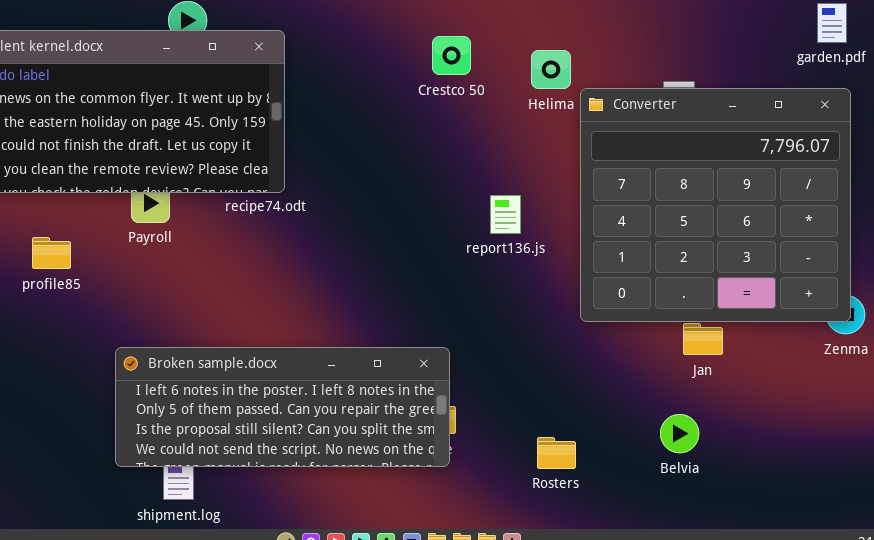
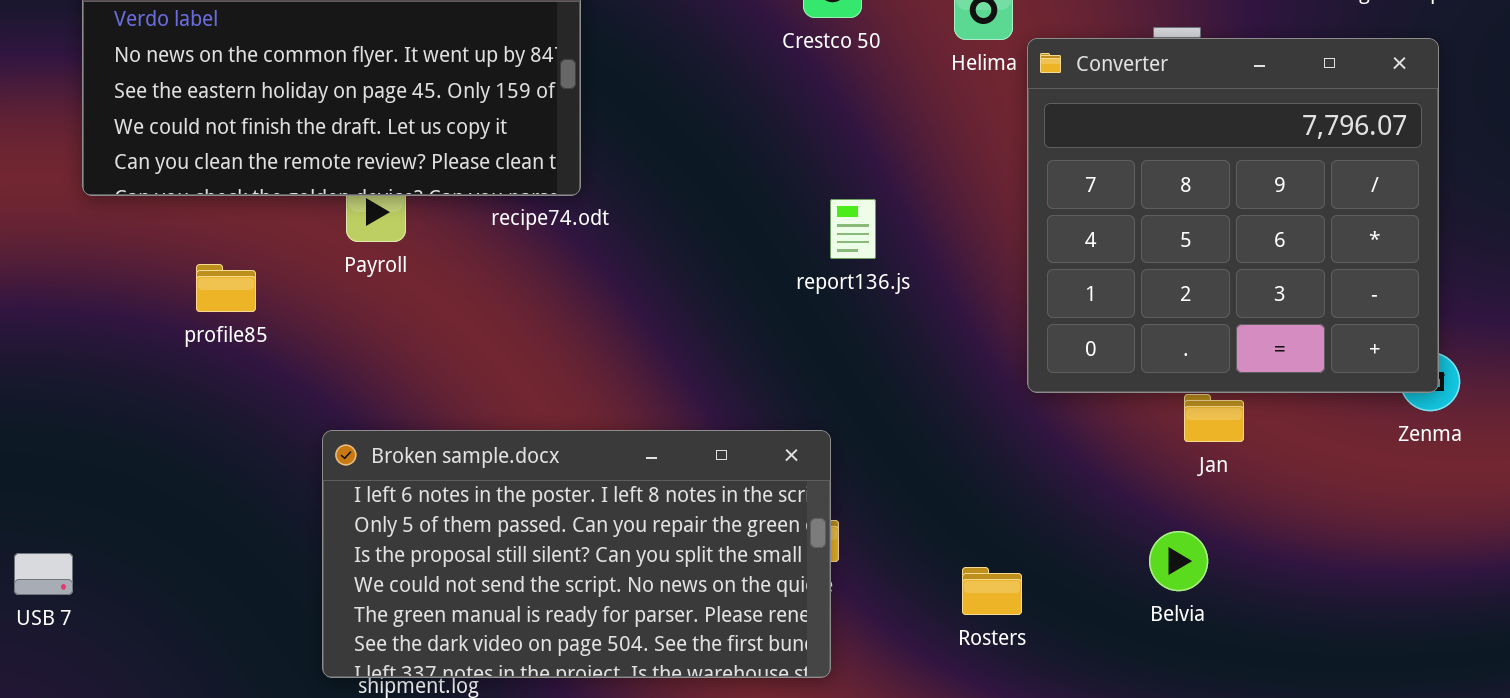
report136.js: [490,195,521,234] -> [830,199,876,259], moved
Broken sample.docx: [115,347,450,467] -> [322,430,831,678], resized

